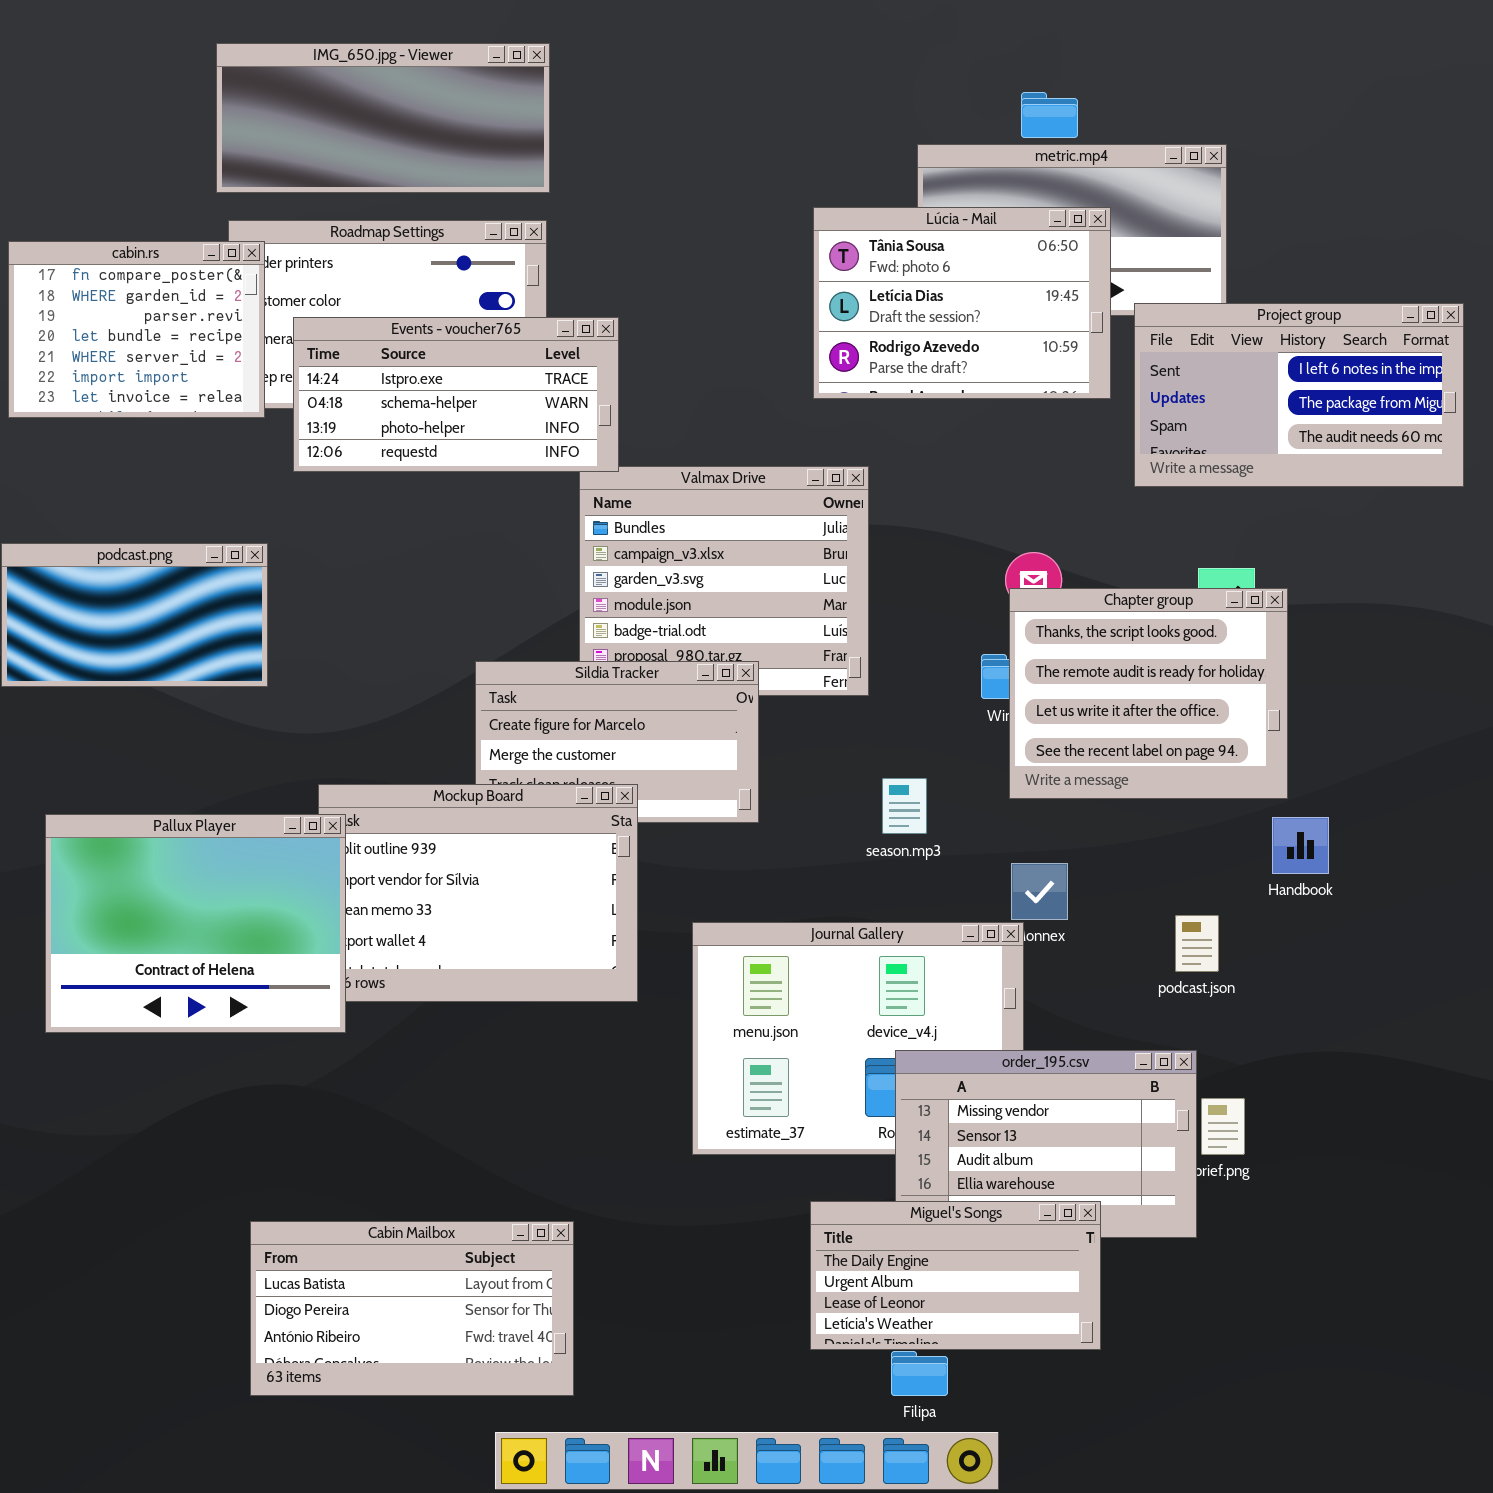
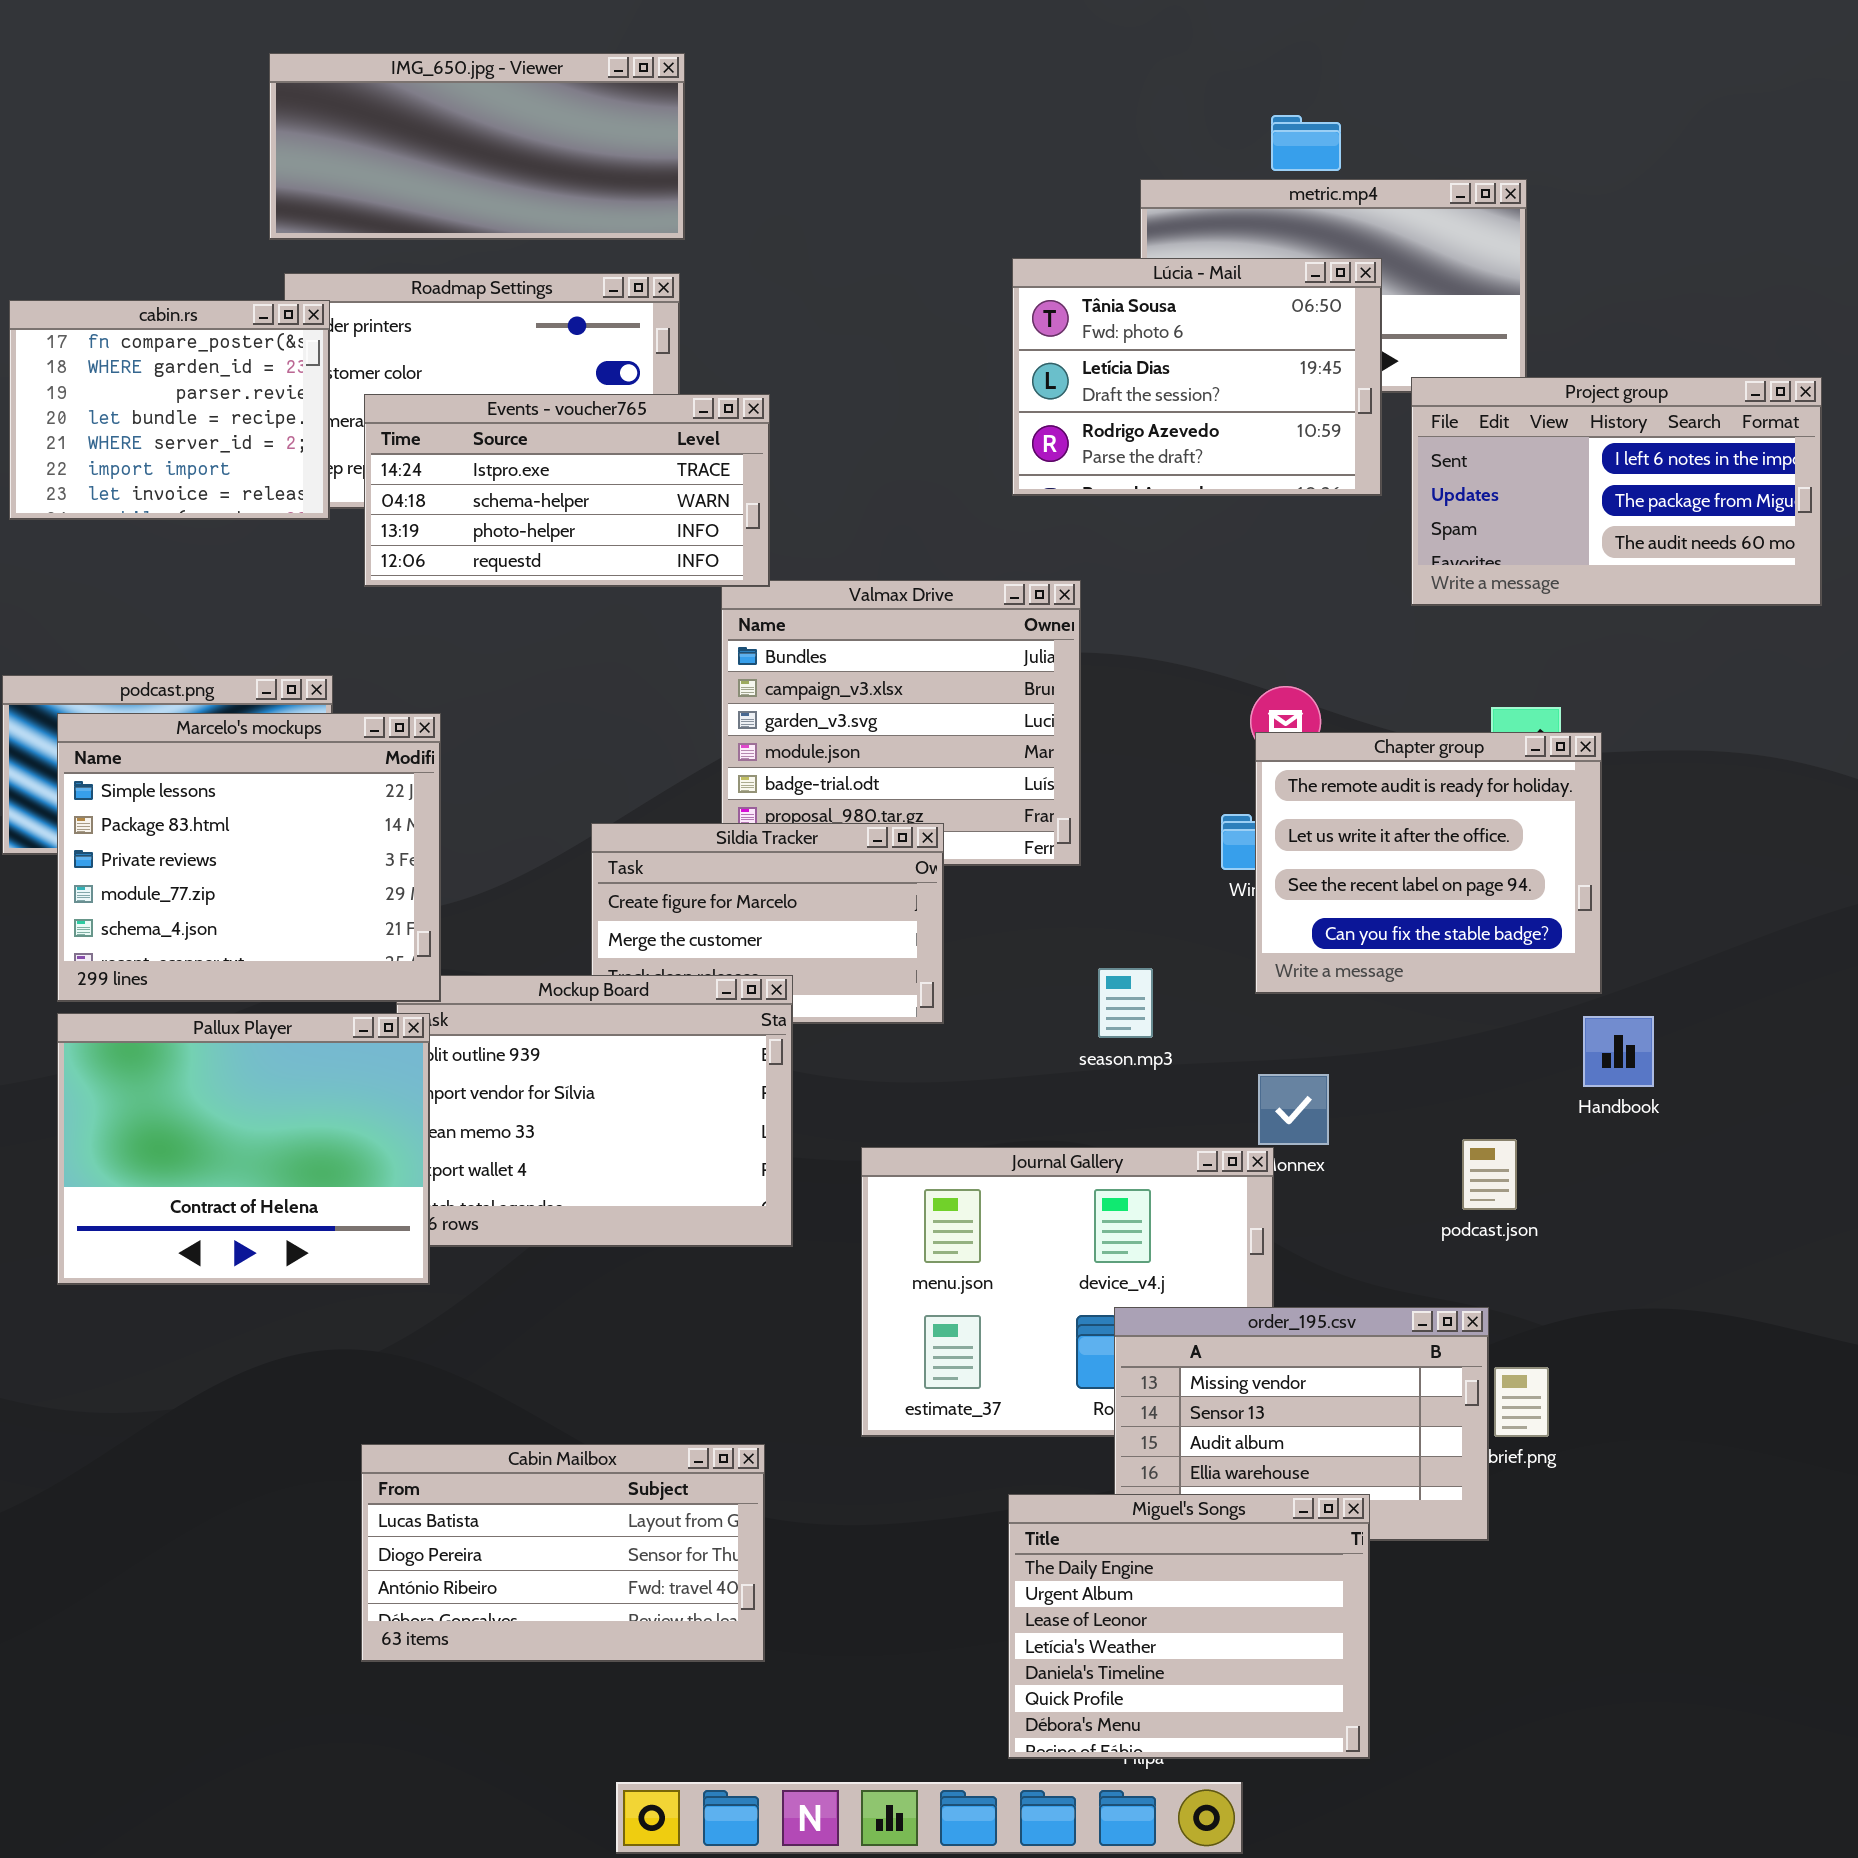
Marcelo's mockups: none -> [57,713,441,1002], opened
Chapter group: [1009,588,1288,799] -> [1255,732,1602,994], scrolled down 1 row
Miguel's Songs: [810,1201,1101,1350] -> [1008,1494,1370,1759], resized
Cabin Mailbox: [250,1221,574,1396] -> [361,1444,765,1662], moved

